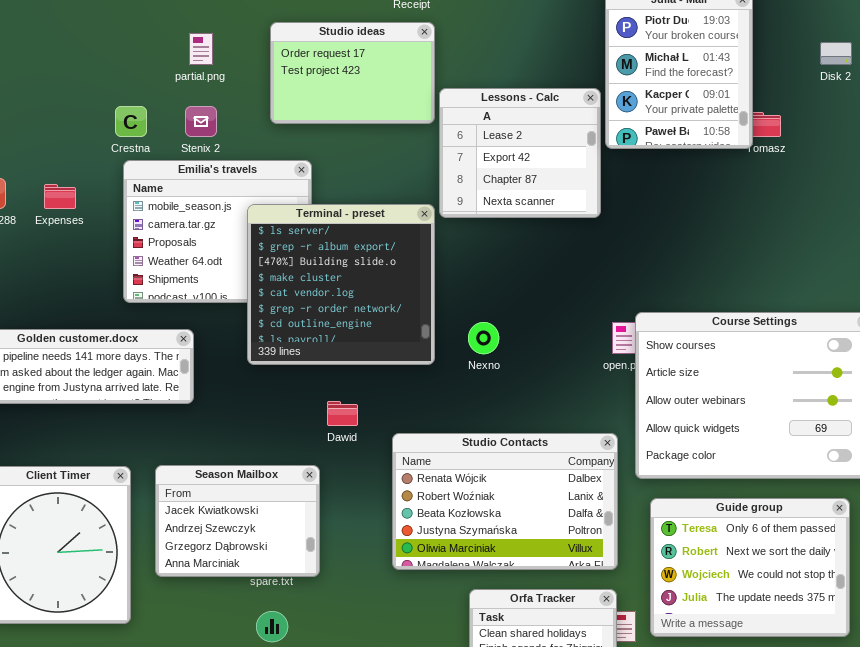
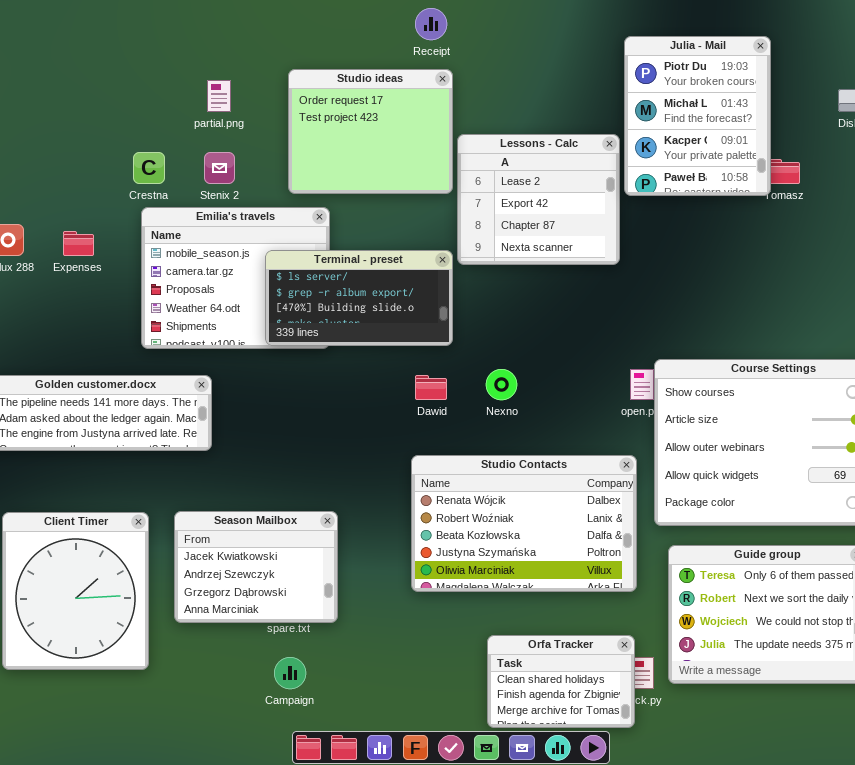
Studio ideas: [270,22,435,124] -> [288,69,453,194], resized
Terminal - preset: [247,204,435,365] -> [265,250,453,346], resized
Dawid: [327,401,358,426] -> [415,375,447,400], moved
Studio Contacts: [392,433,618,570] -> [411,455,637,592], moved

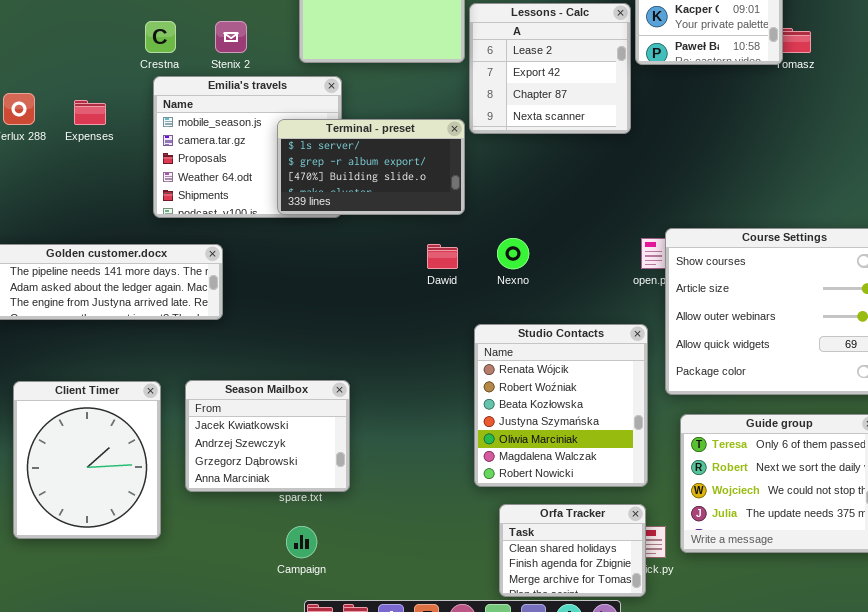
Studio Contacts: [411,455,637,592] -> [474,324,648,487], resized

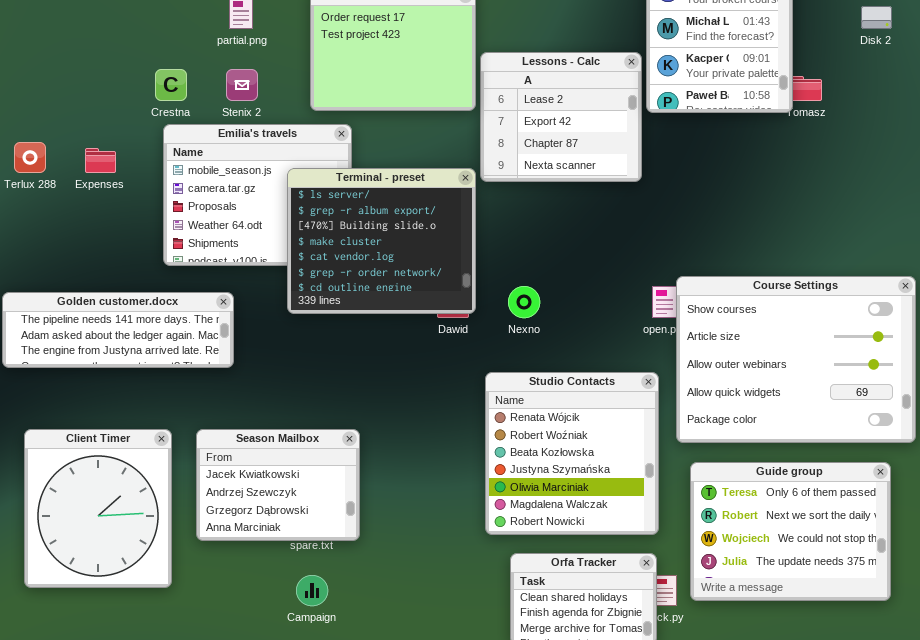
Terminal - preset: [277,119,465,215] -> [287,168,476,314], resized

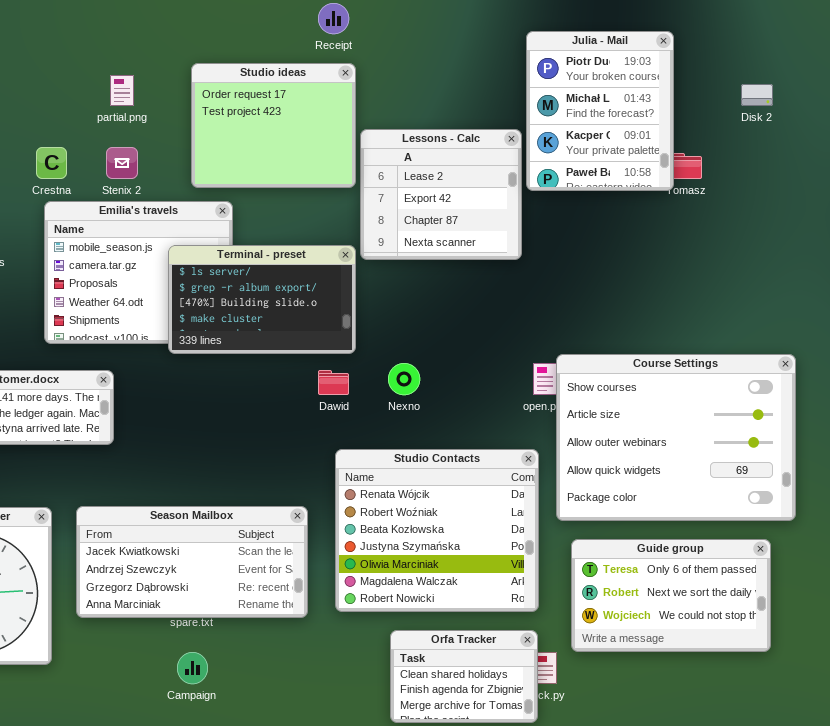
Terminal - preset: [287,168,476,314] -> [168,245,356,354], resized
Studio Contacts: [485,372,659,535] -> [335,449,539,612], resized
Season Mailbox: [196,429,360,541] -> [76,506,308,618], resized
Guide group: [690,462,891,601] -> [571,539,771,652], resized

